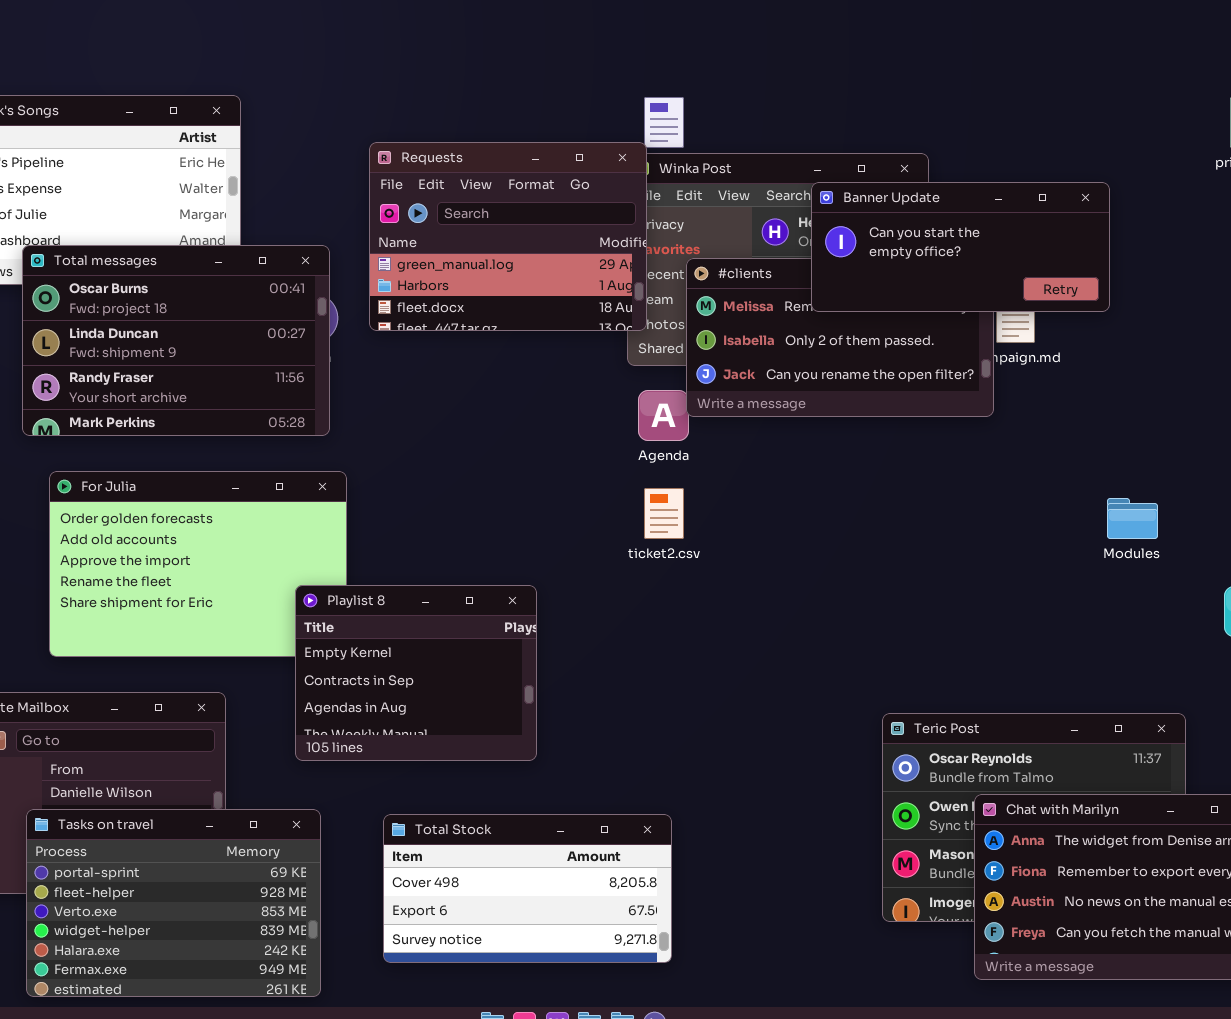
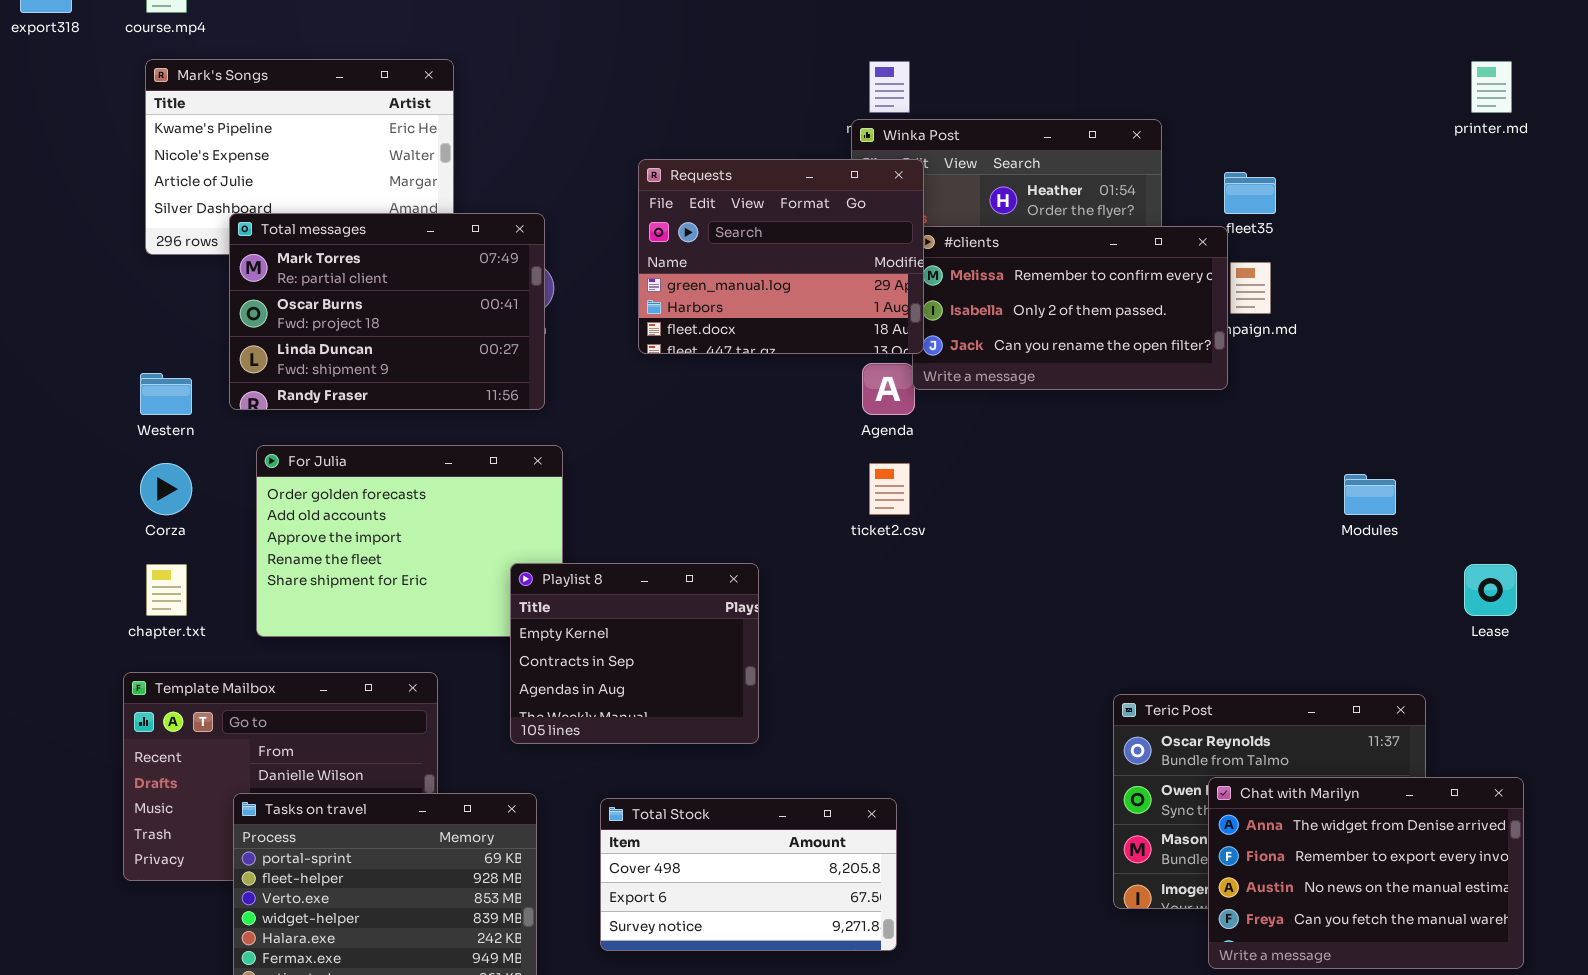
Requests: [369,142,647,331] -> [638,159,924,354], moved
Banner Update: [811,182,1110,312] -> none, closed
Total messages: [22,245,330,436] -> [229,213,545,410], scrolled up 1 row

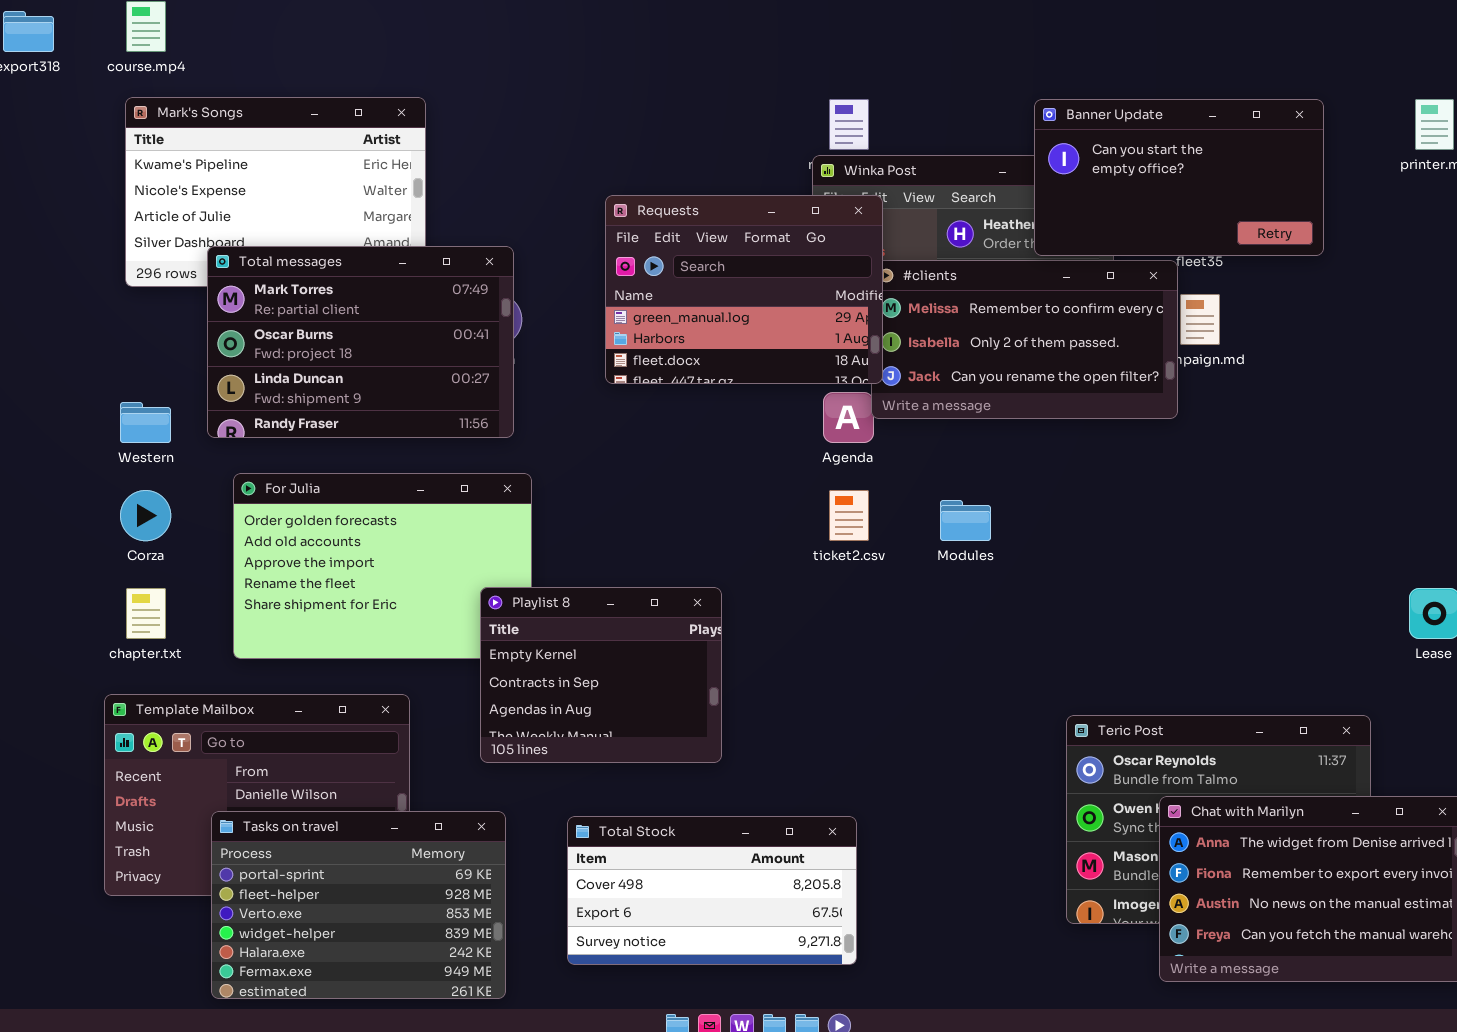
Banner Update: none -> [1034,99,1324,256], opened
Modules: [1344,474,1396,515] -> [940,500,991,541], moved

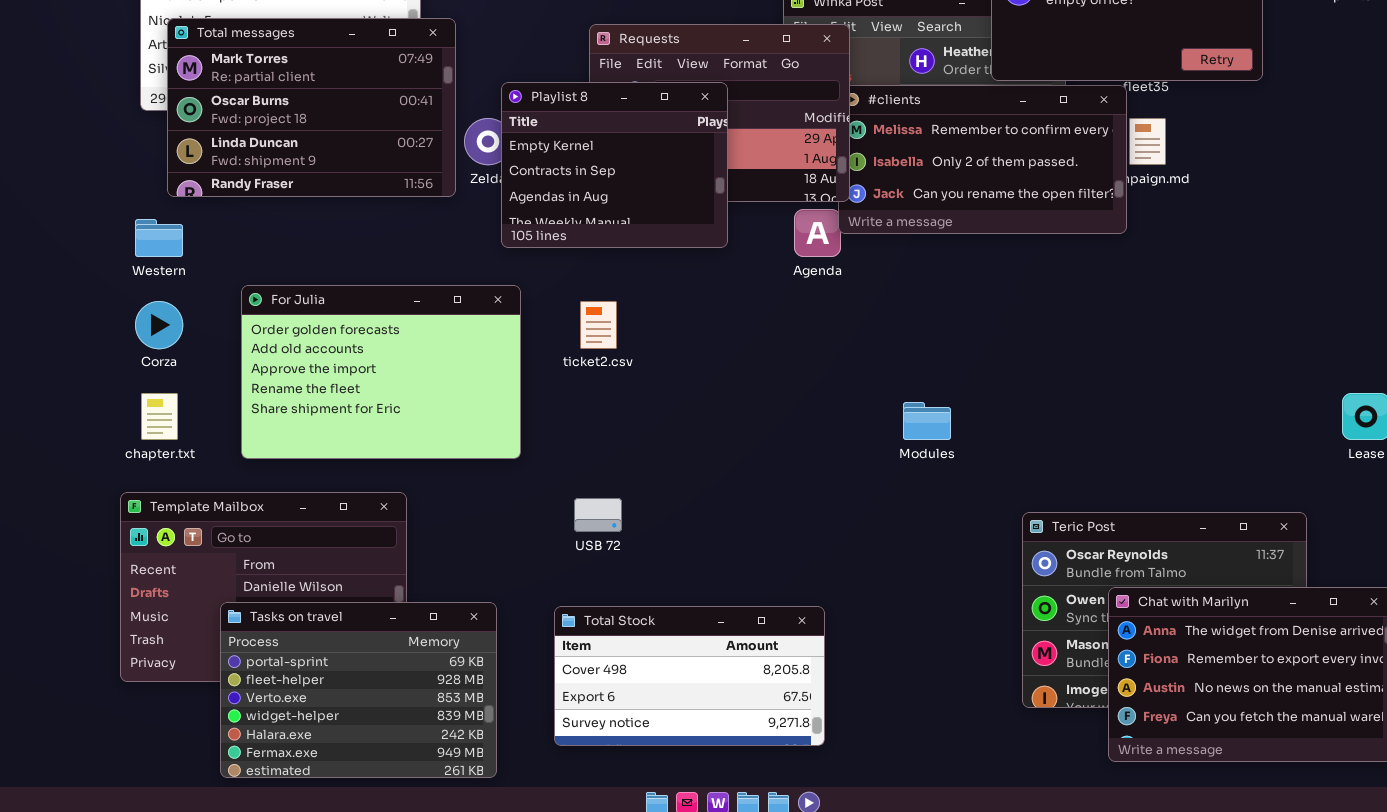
Total messages: [207,246,514,438] -> [167,18,456,197], moved
ticket2.csv: [829,490,869,541] -> [580,301,617,349], moved
Modules: [940,500,991,541] -> [903,402,951,440], moved
Playlist 8: [480,587,722,763] -> [501,82,728,248], moved

